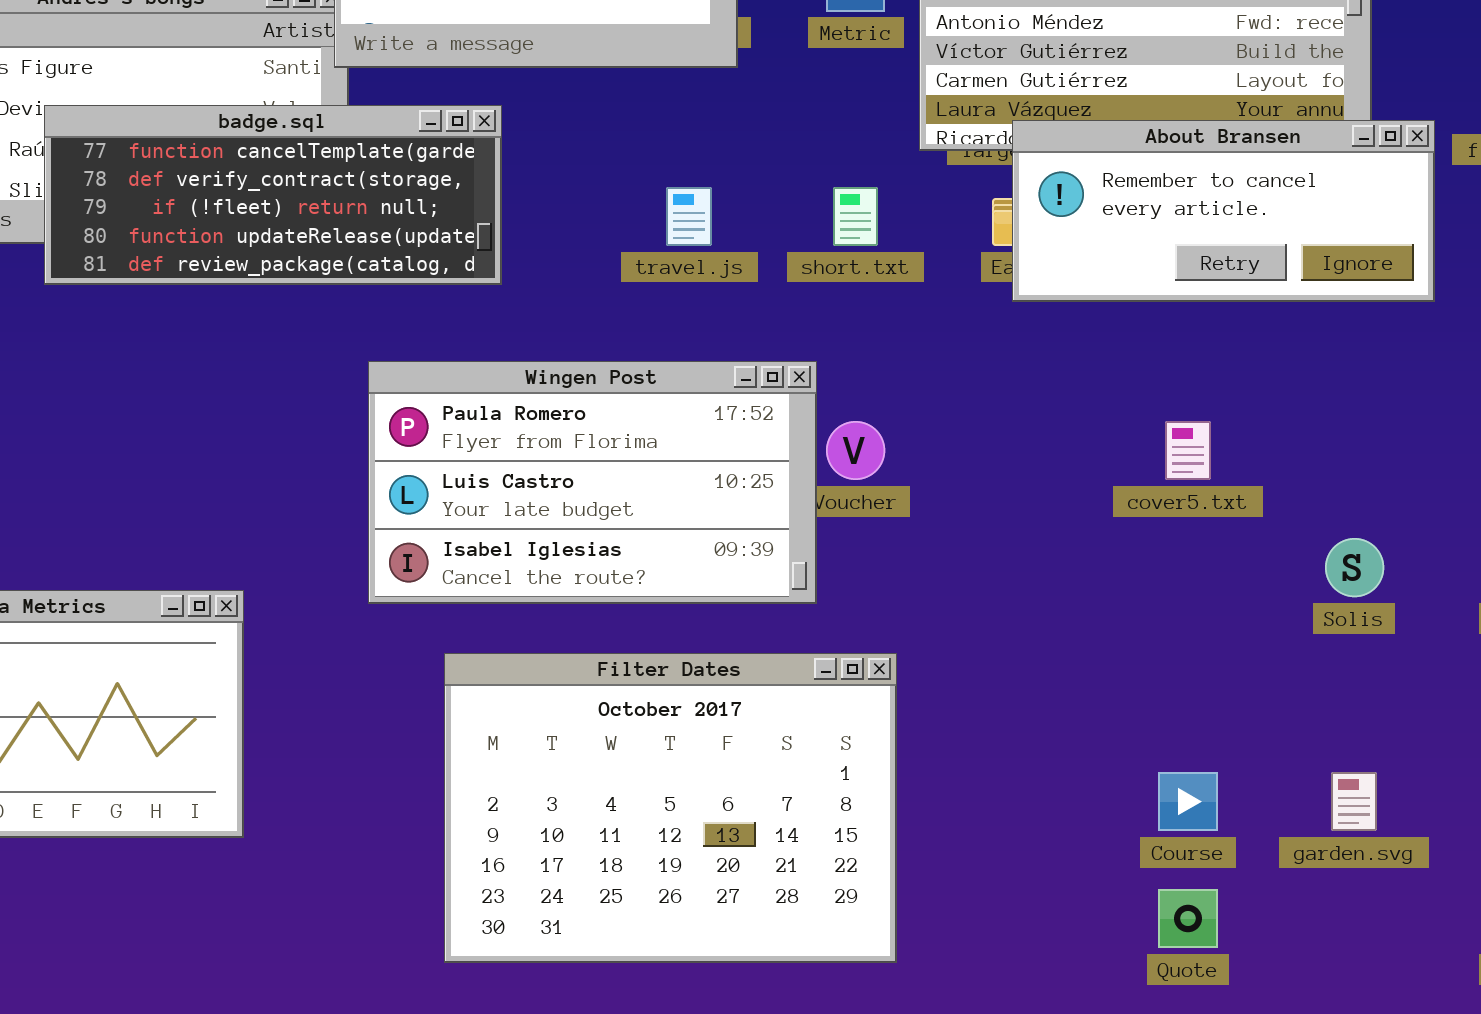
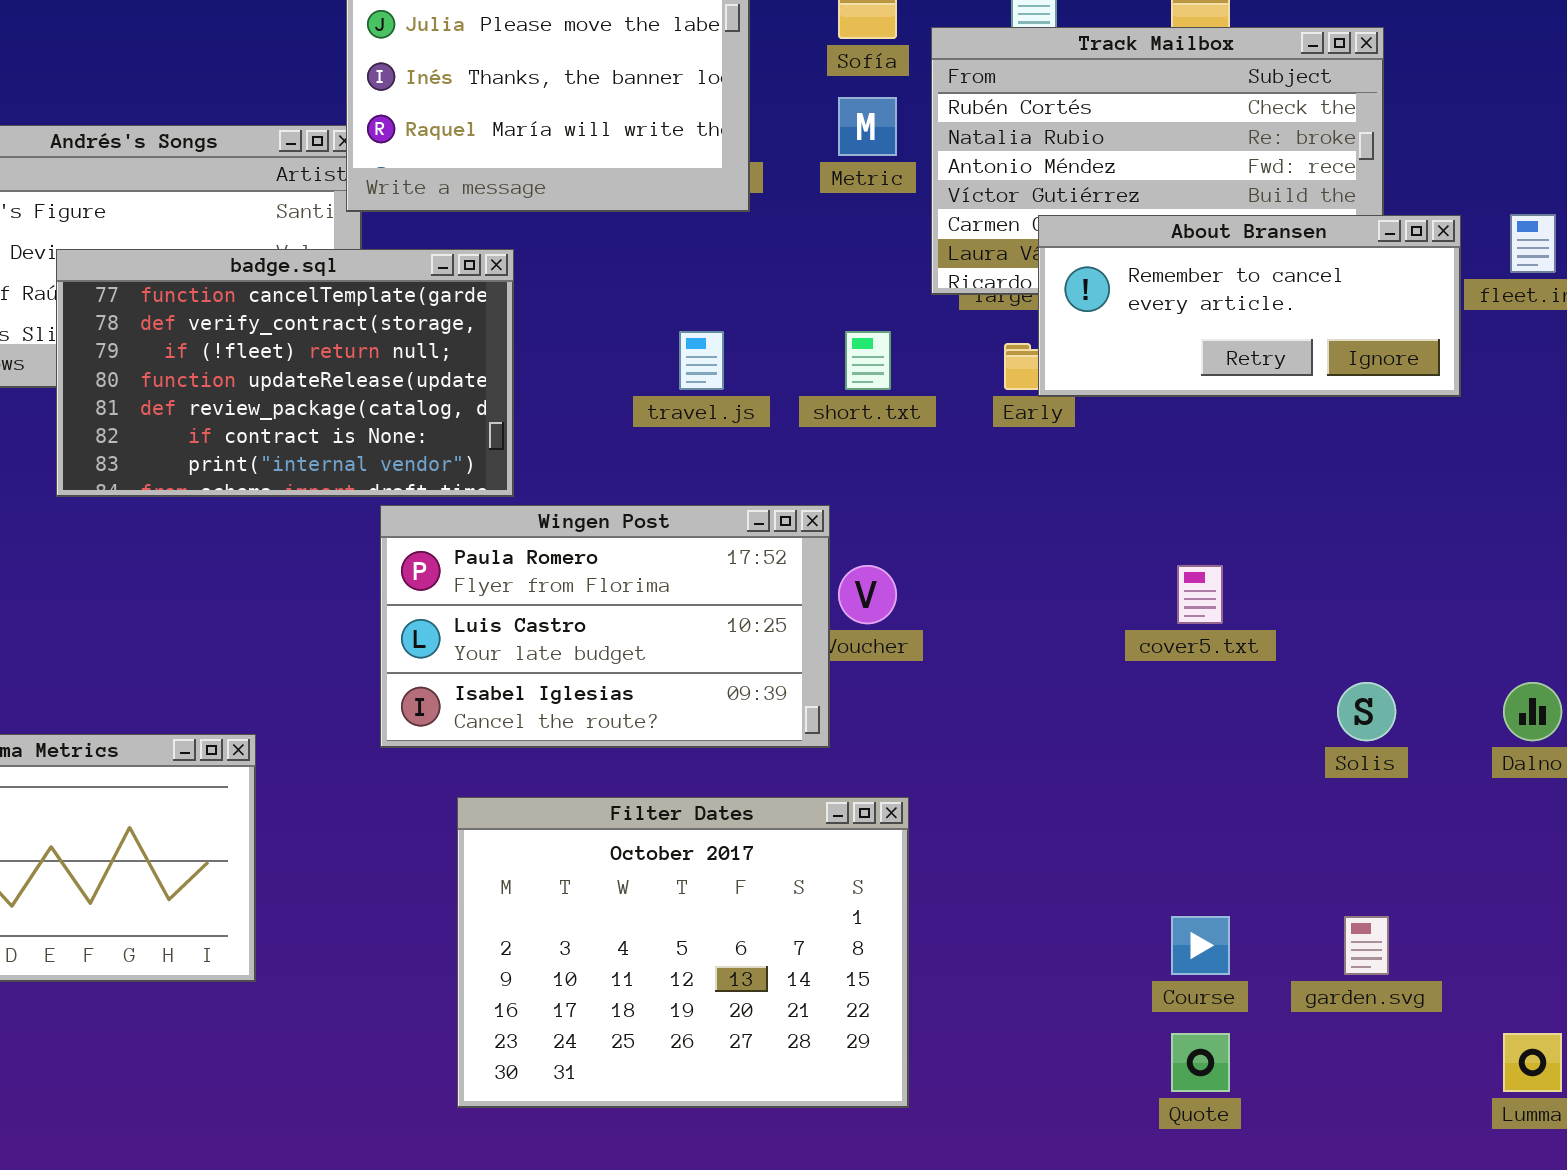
badge.sql: [44,105,502,285] -> [56,249,514,497], resized
About Bransen: [1012,120,1435,302] -> [1038,215,1461,397], moved

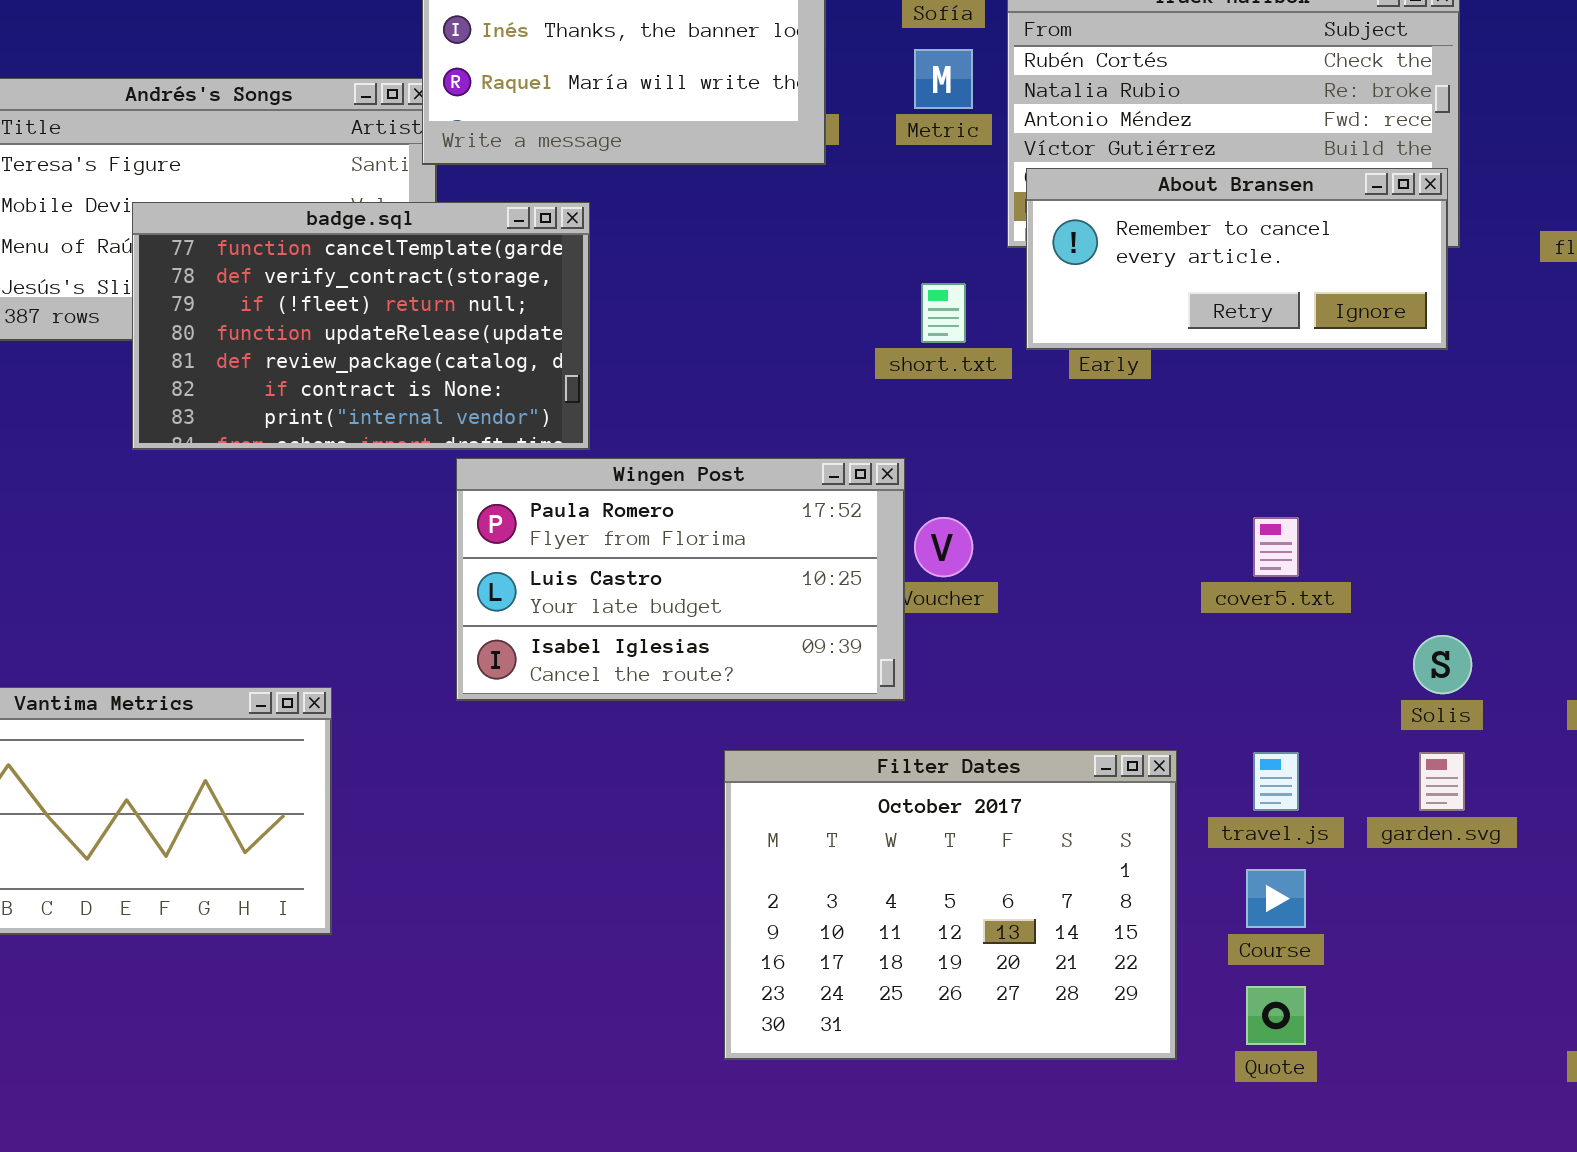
About Bransen: [1038,215,1461,397] -> [1026,168,1448,350], moved
travel.js: [679,331,724,390] -> [1253,752,1299,811], moved
Filter Dates: [457,797,909,1108] -> [724,750,1177,1060], moved
garden.svg: [1344,916,1389,975] -> [1419,752,1465,811], moved

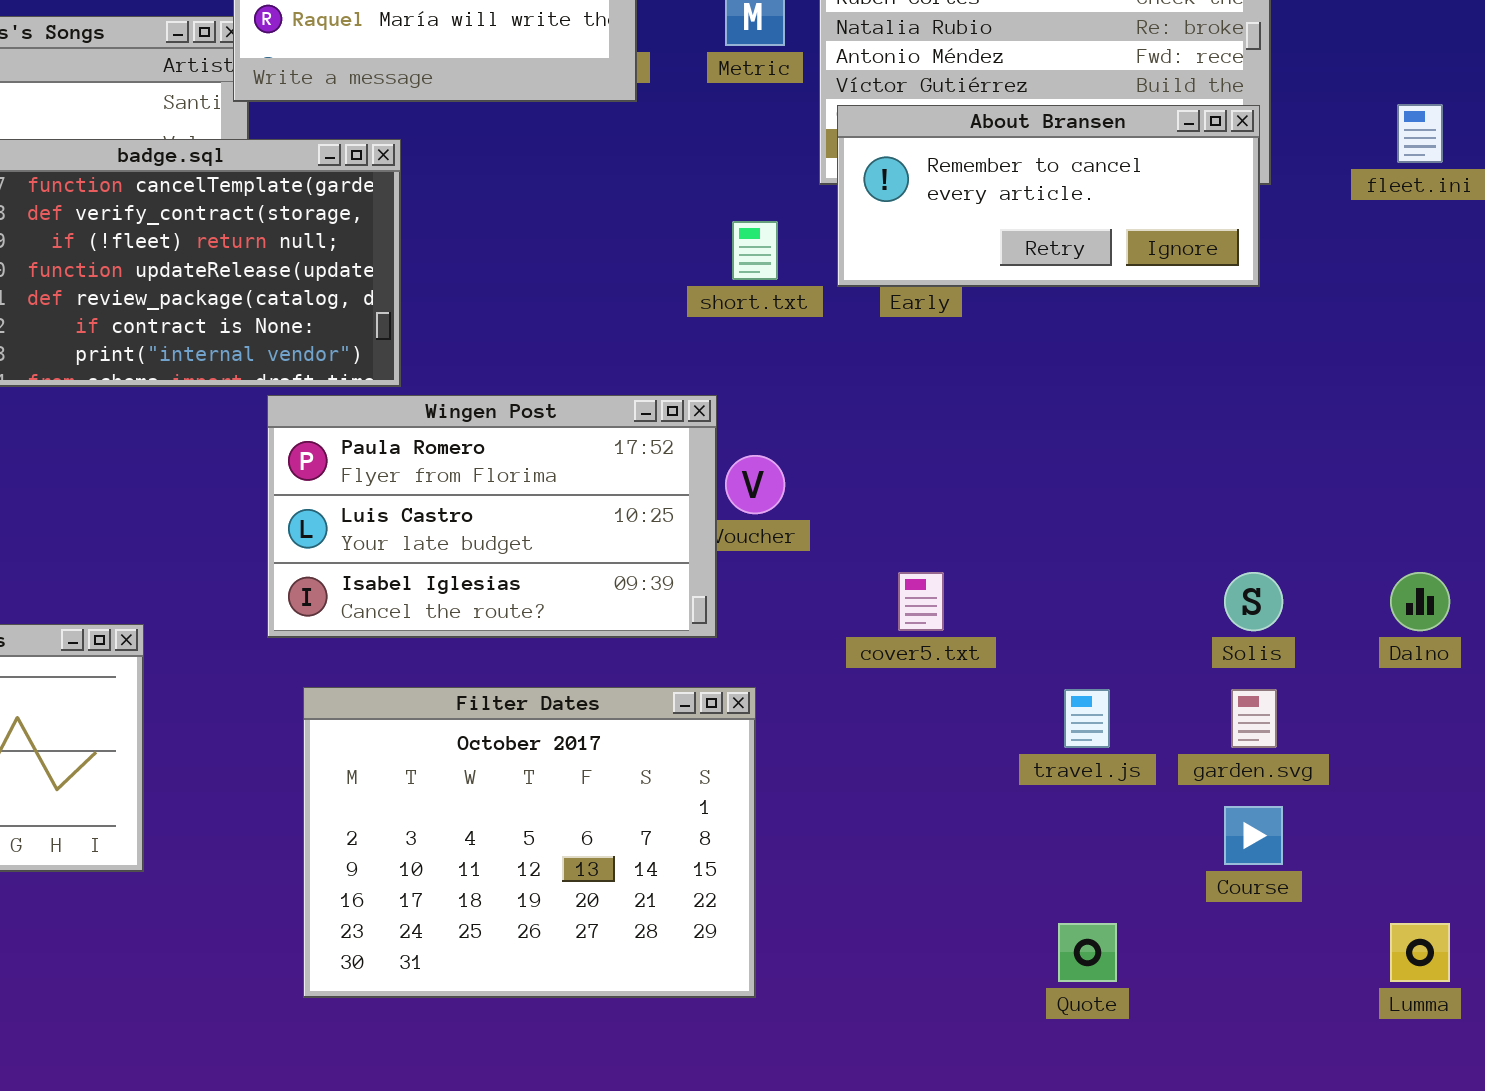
cover5.txt: [1253,517,1299,577] -> [898,572,944,631], moved
Filter Dates: [724,750,1177,1060] -> [303,687,756,998], moved
Course: [1246,869,1306,928] -> [1224,806,1283,865], moved

